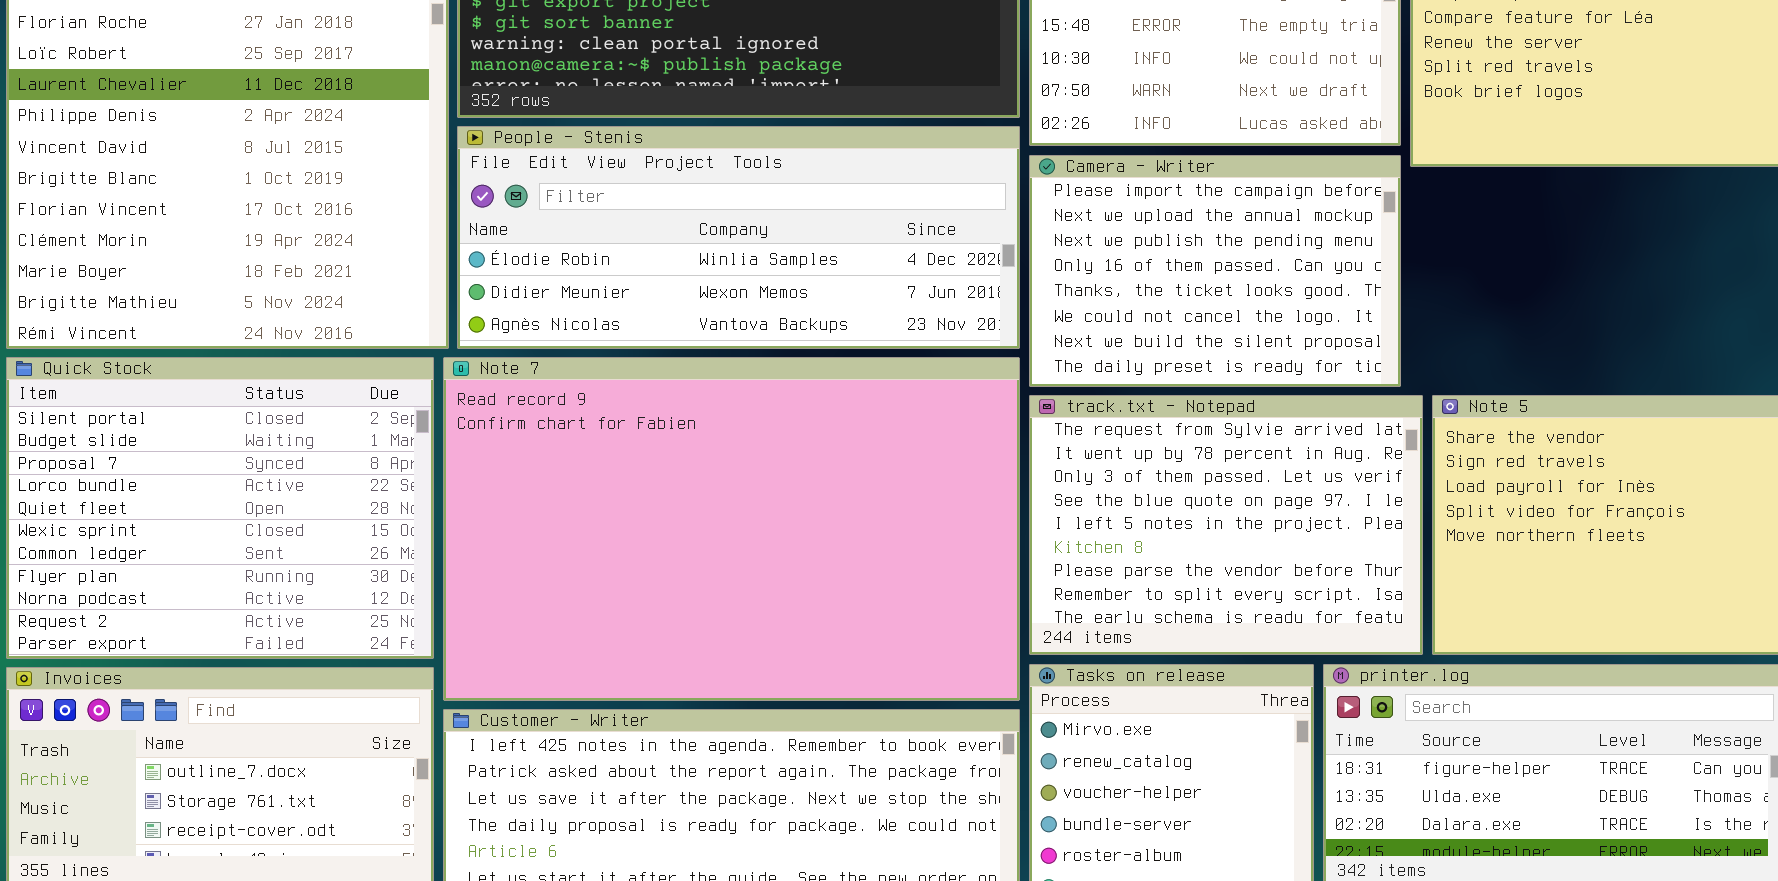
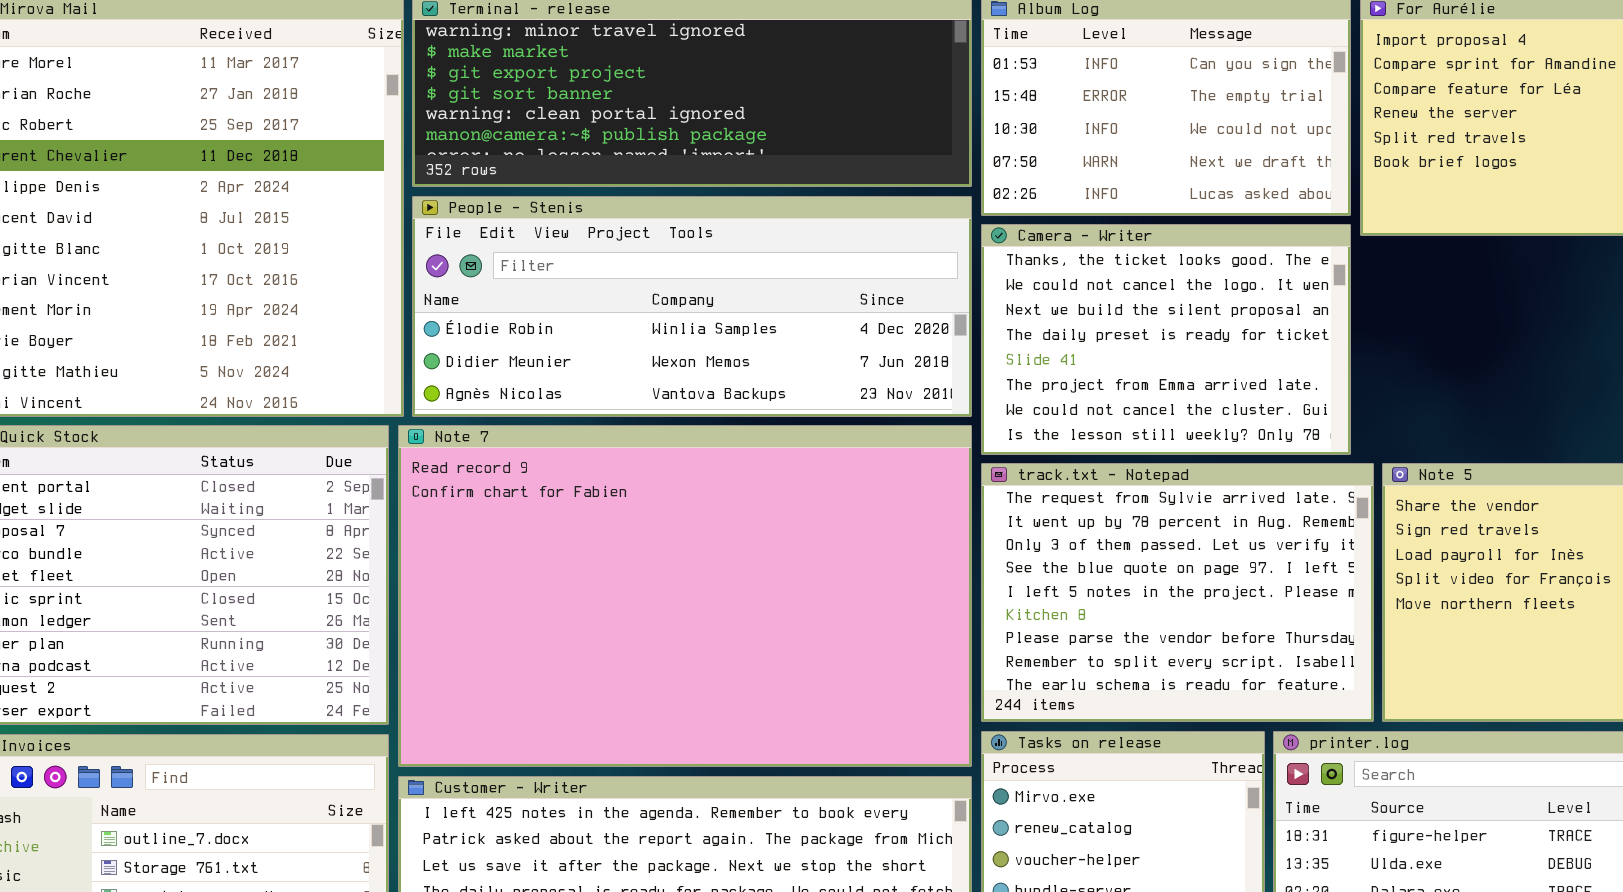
Camera - Writer: [1029,155,1401,387] -> [981,224,1351,455], scrolled down 4 rows

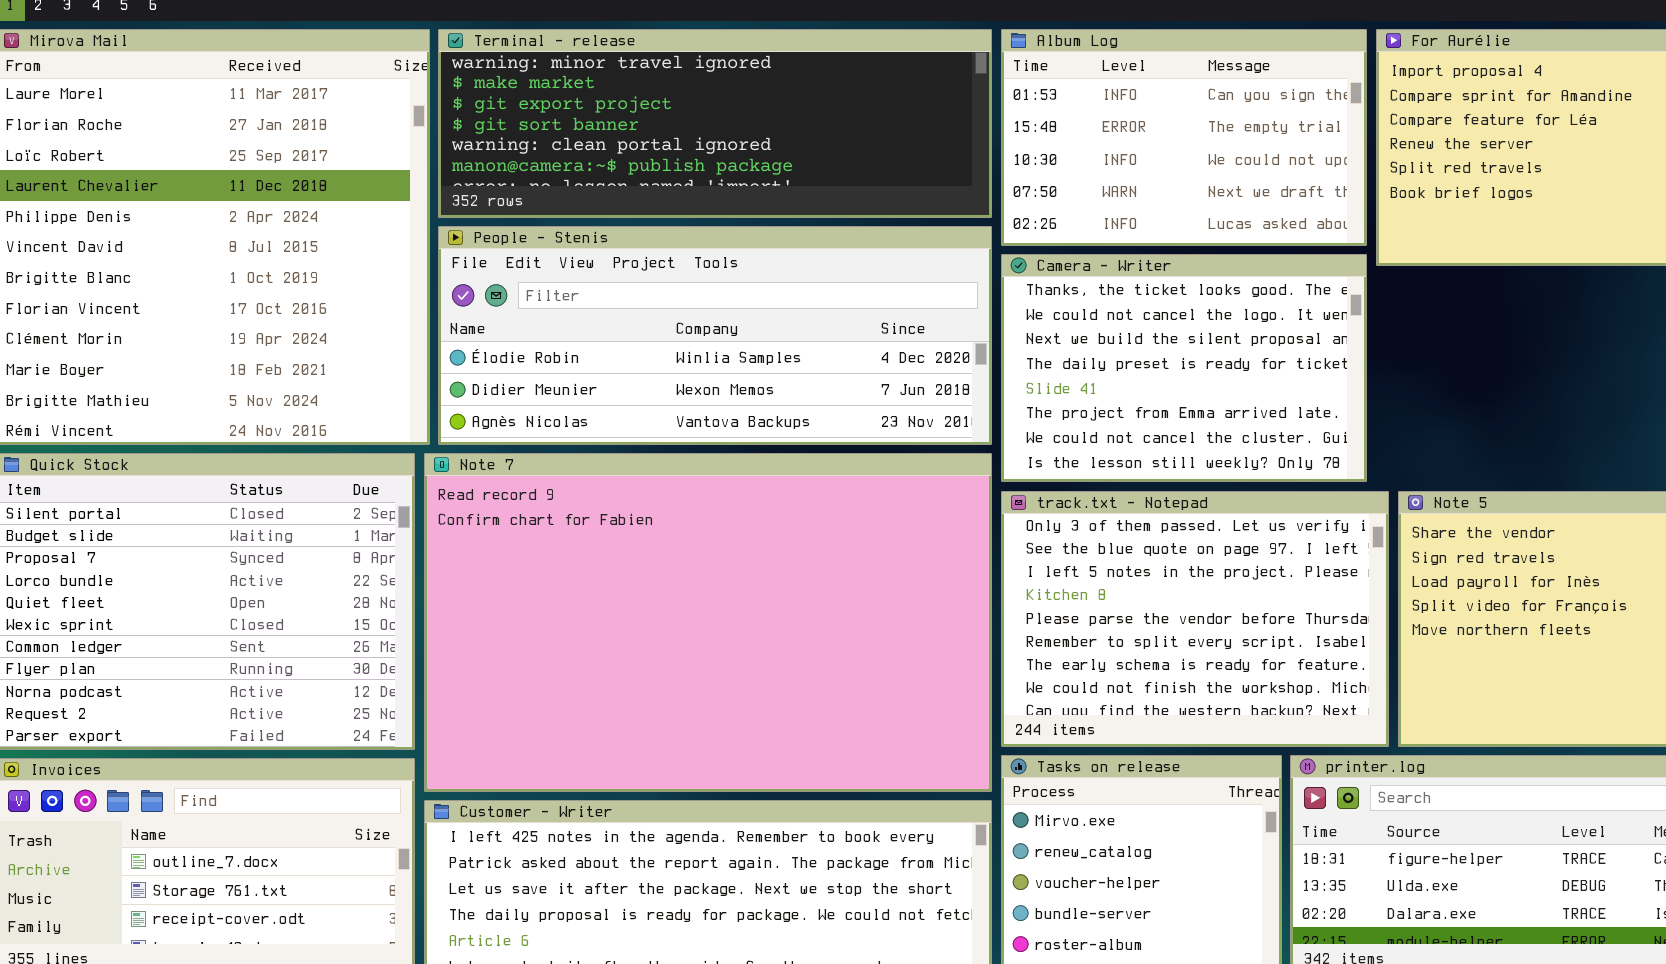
track.txt - Notepad: [981,463,1374,722] -> [1001,491,1389,747], scrolled down 2 rows

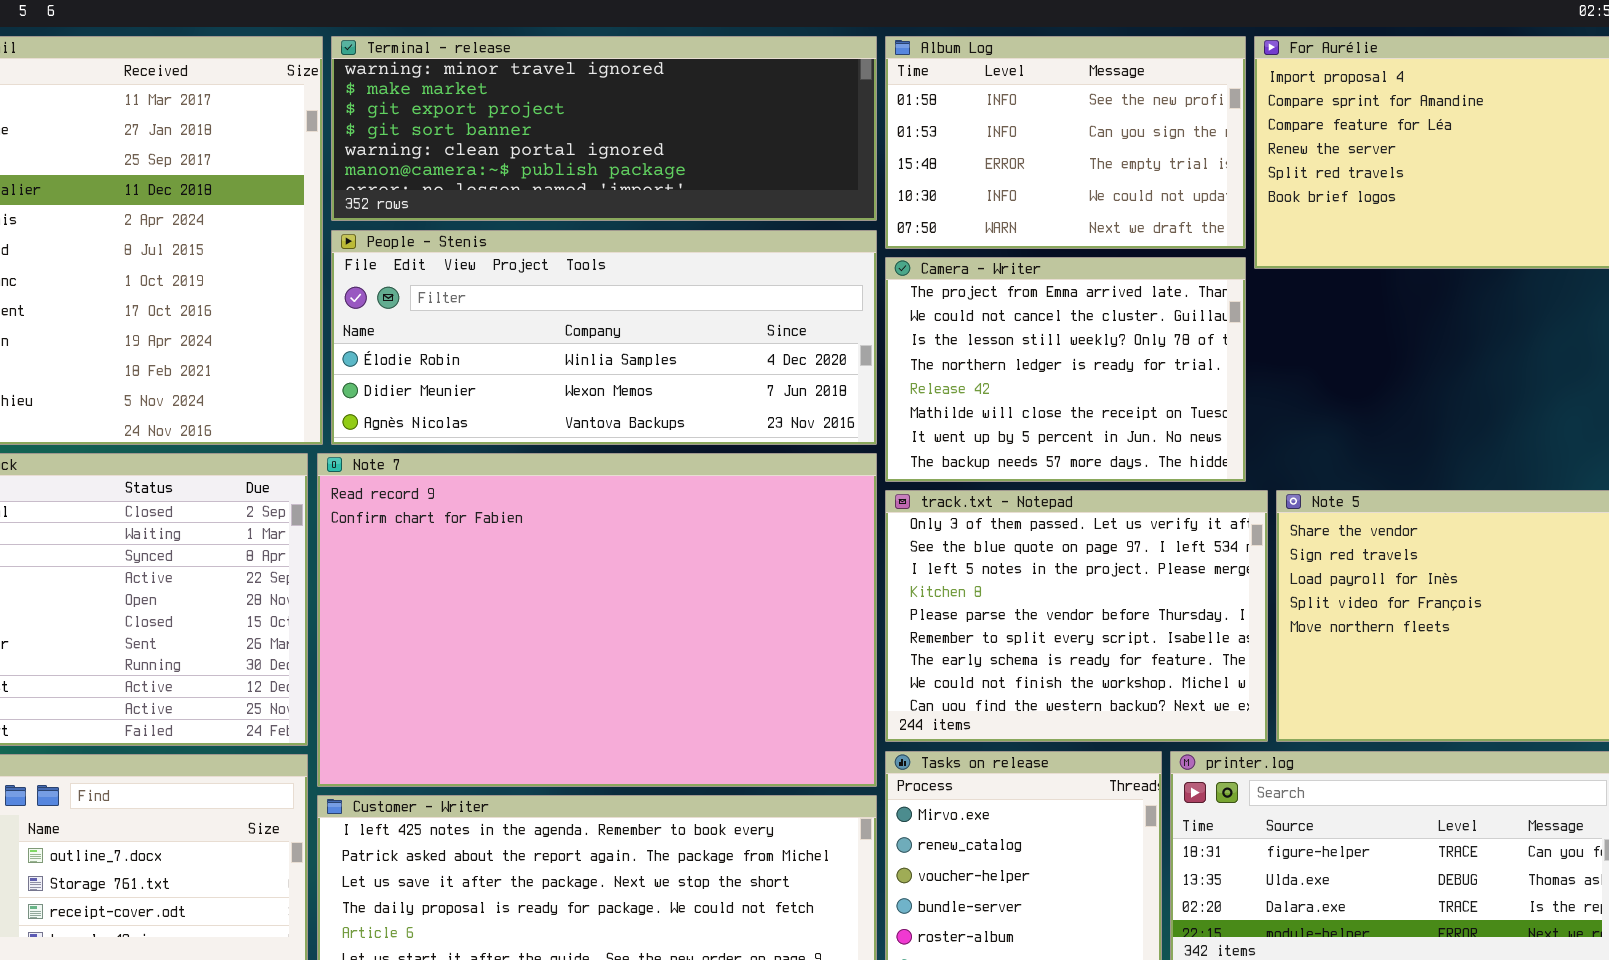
Album Log: [1001,29,1367,246] -> [885,36,1246,249], scrolled up 1 row
Camera - Writer: [1001,254,1367,482] -> [885,257,1246,482], scrolled down 5 rows

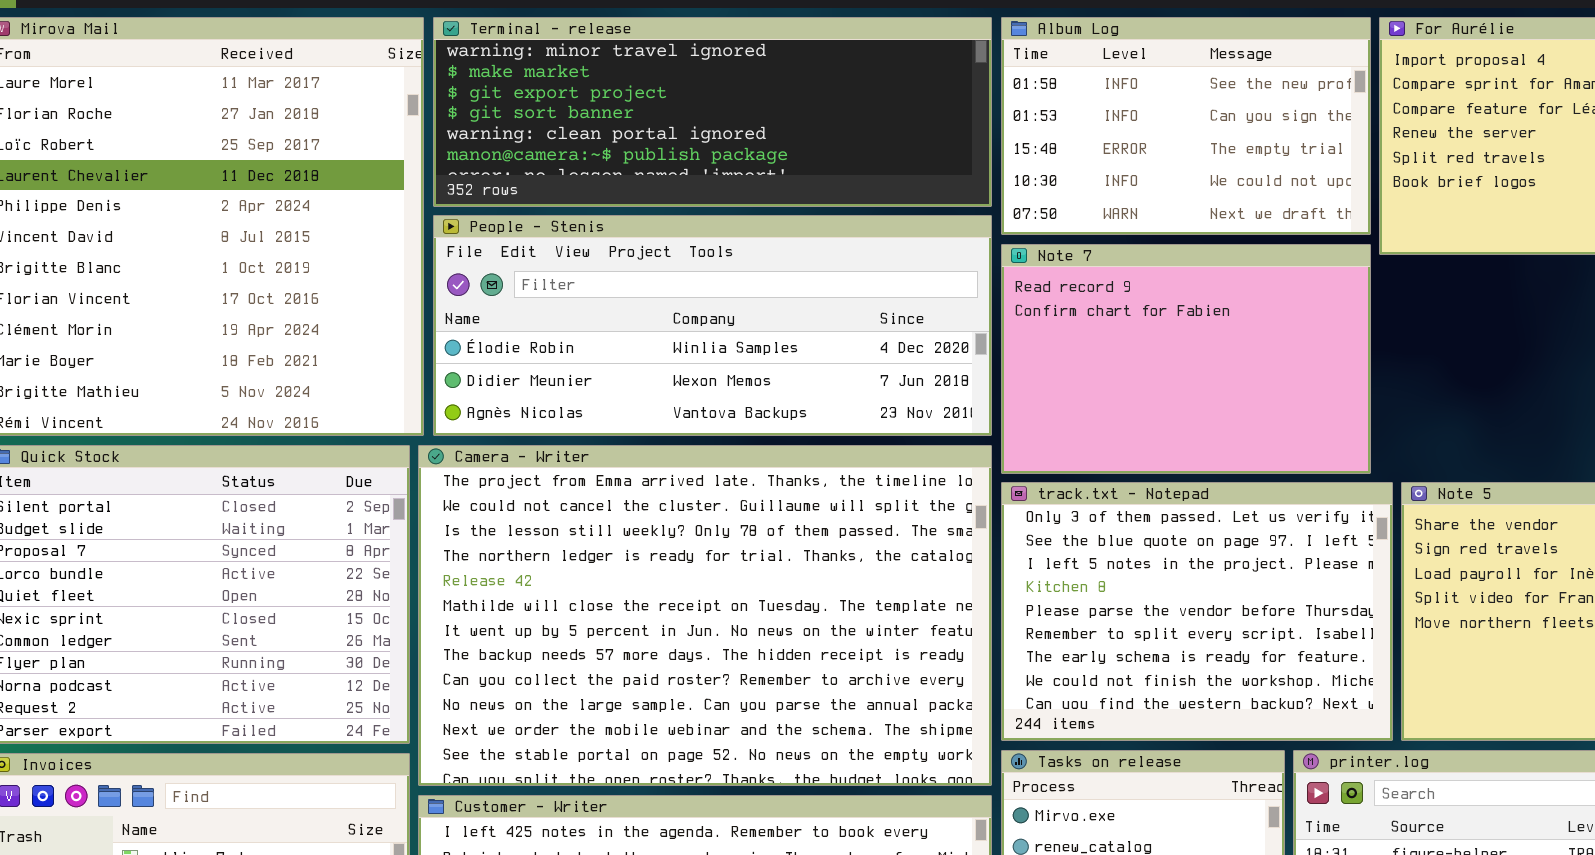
Camera - Writer: [885,257,1246,482] -> [418,445,992,786], moved, resized
Note 7: [317,453,877,787] -> [1001,244,1371,474], moved, resized

